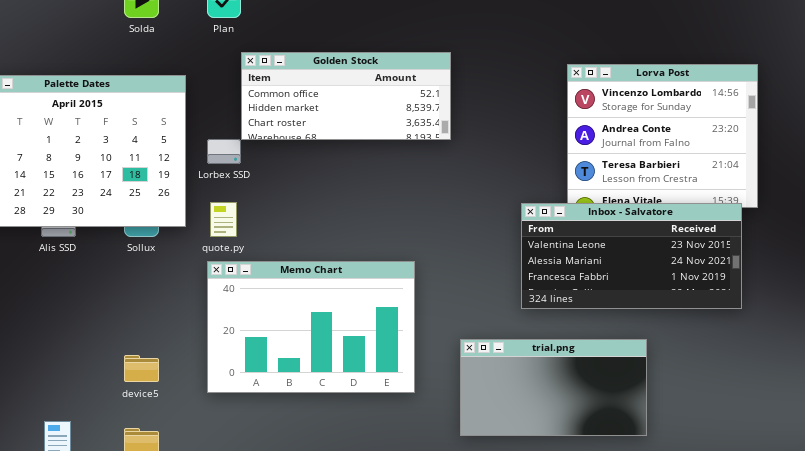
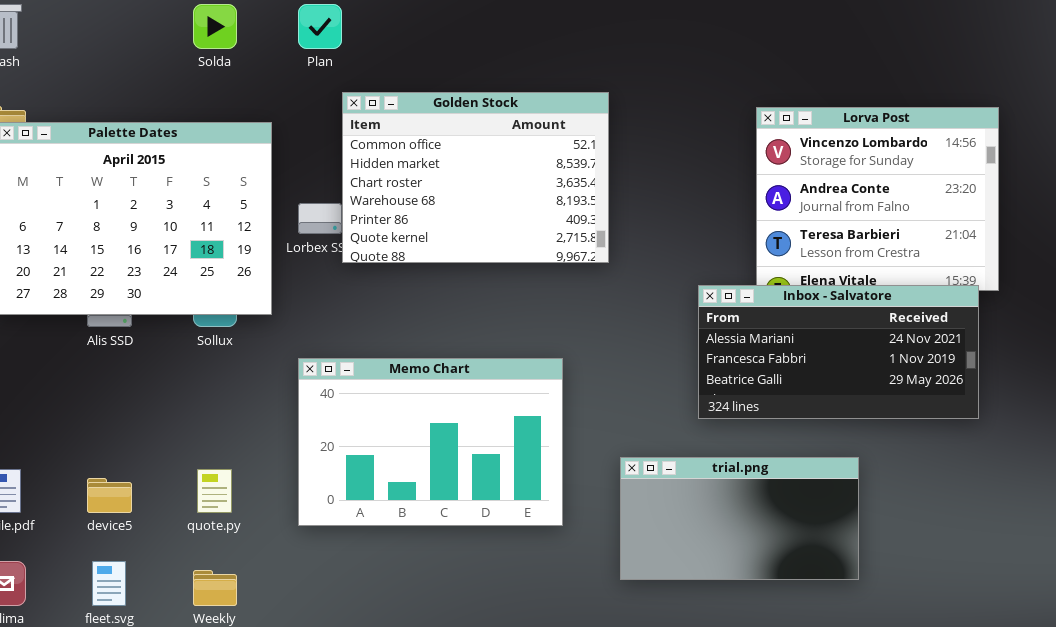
Golden Stock: [241,52,451,140] -> [342,92,609,263], resized
quote.py: [210,202,237,237] -> [197,469,232,513], moved
Inbox - Salvatore: [521,203,742,309] -> [698,285,979,419], scrolled down 1 row
device5: [124,355,159,382] -> [87,478,132,513], moved

